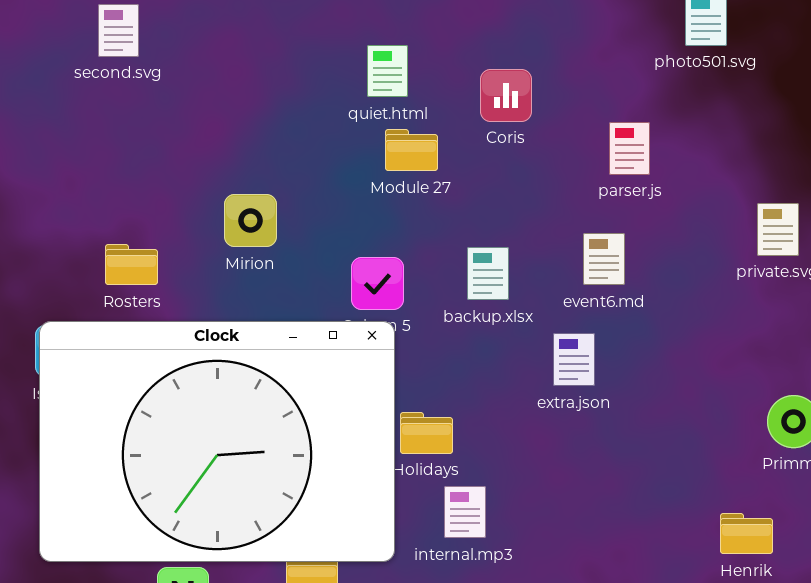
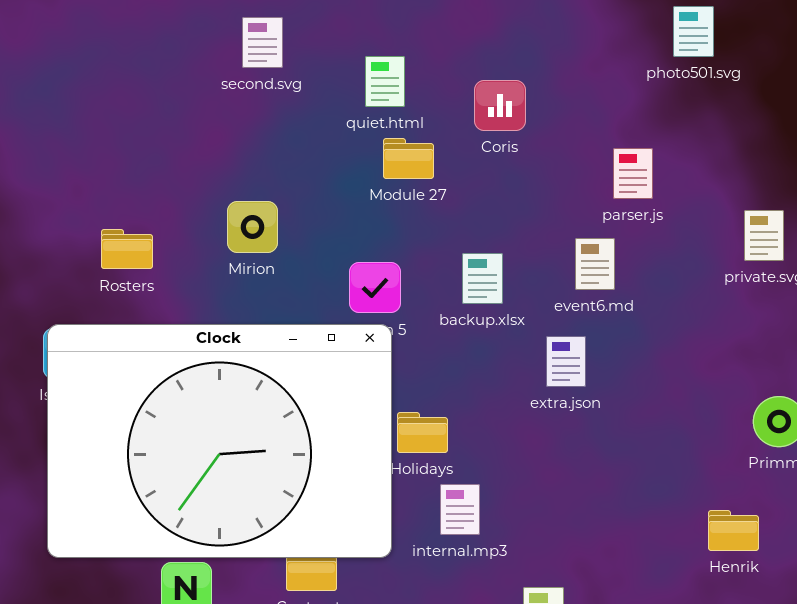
second.svg: [98,4,139,57] -> [242,17,283,68], moved
parser.js: [609,122,650,175] -> [613,148,653,199], moved
Rosters: [105,244,158,285] -> [101,229,153,269], moved

